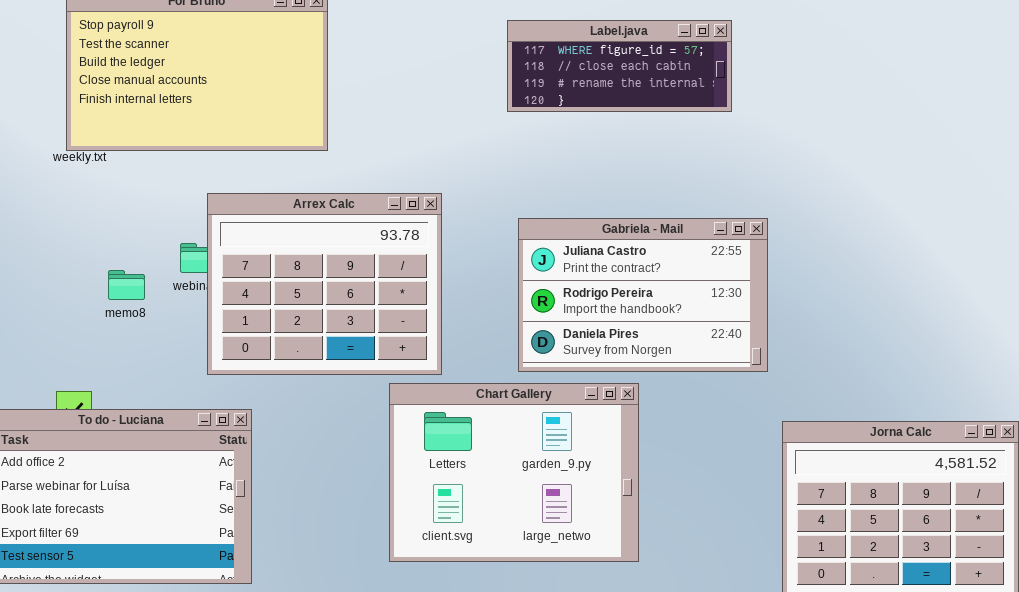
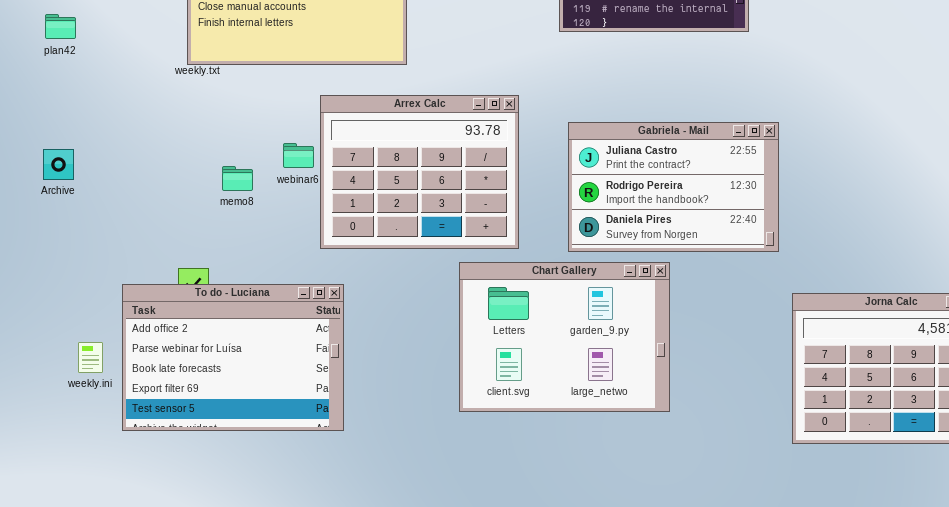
Arrex Calc: [207,193,442,375] -> [320,95,519,249], moved

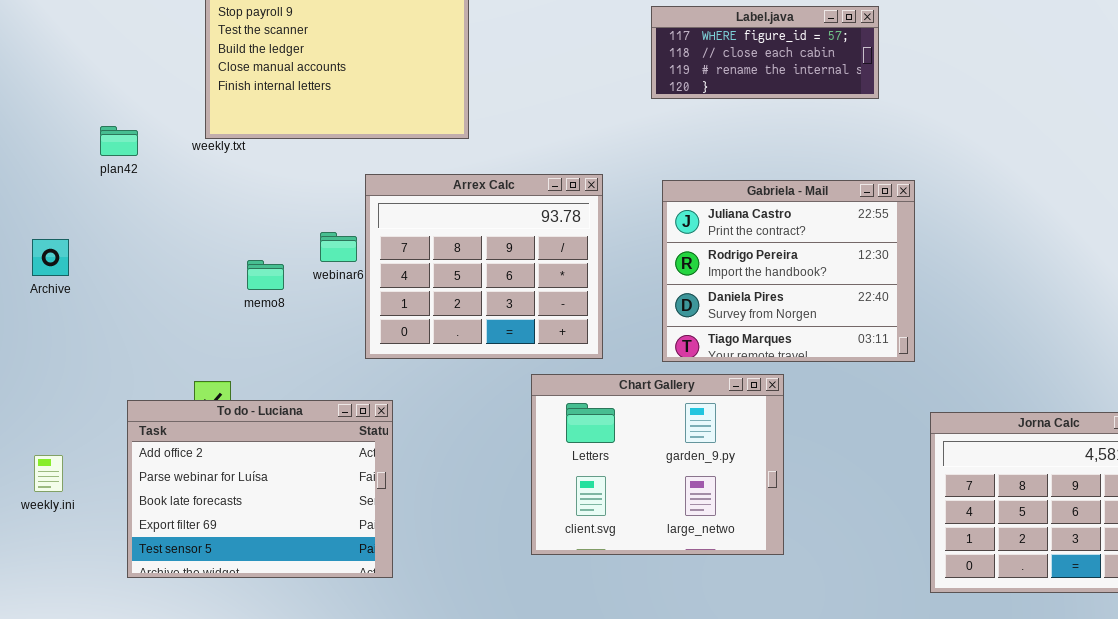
plan42: [45,14,76,39] -> [100,126,138,156], moved
Gabriela - Mail: [568,122,779,252] -> [662,180,915,362], resized
weekly.ini: [78,342,103,373] -> [34,455,63,492], moved

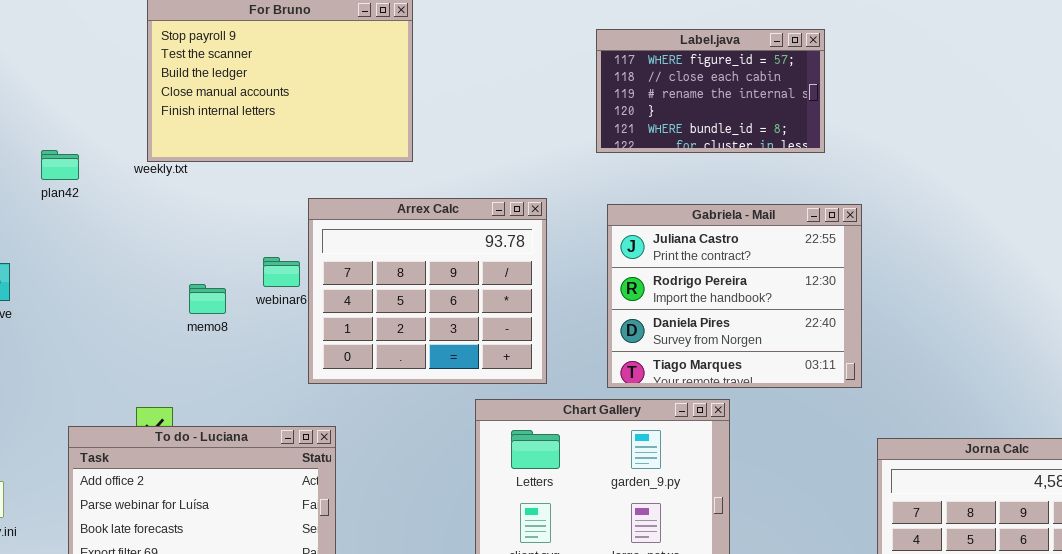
Label.java: [651,6,879,99] -> [596,29,825,153], resized

